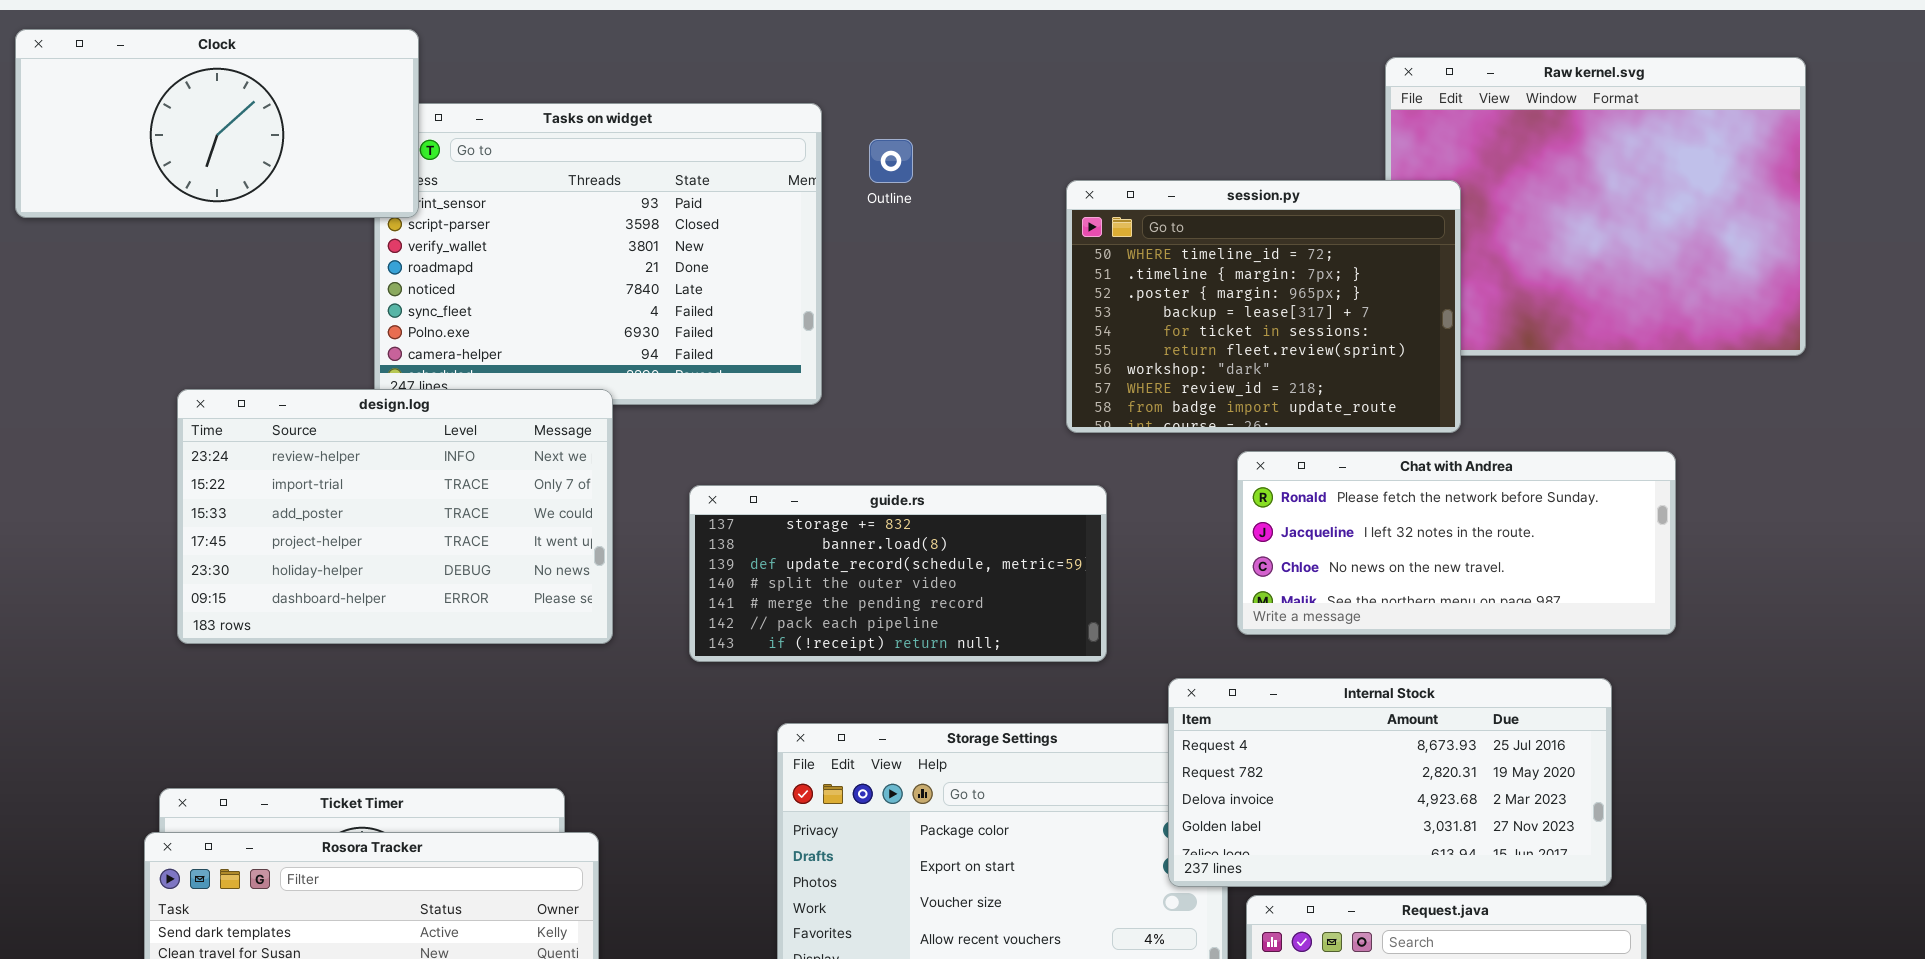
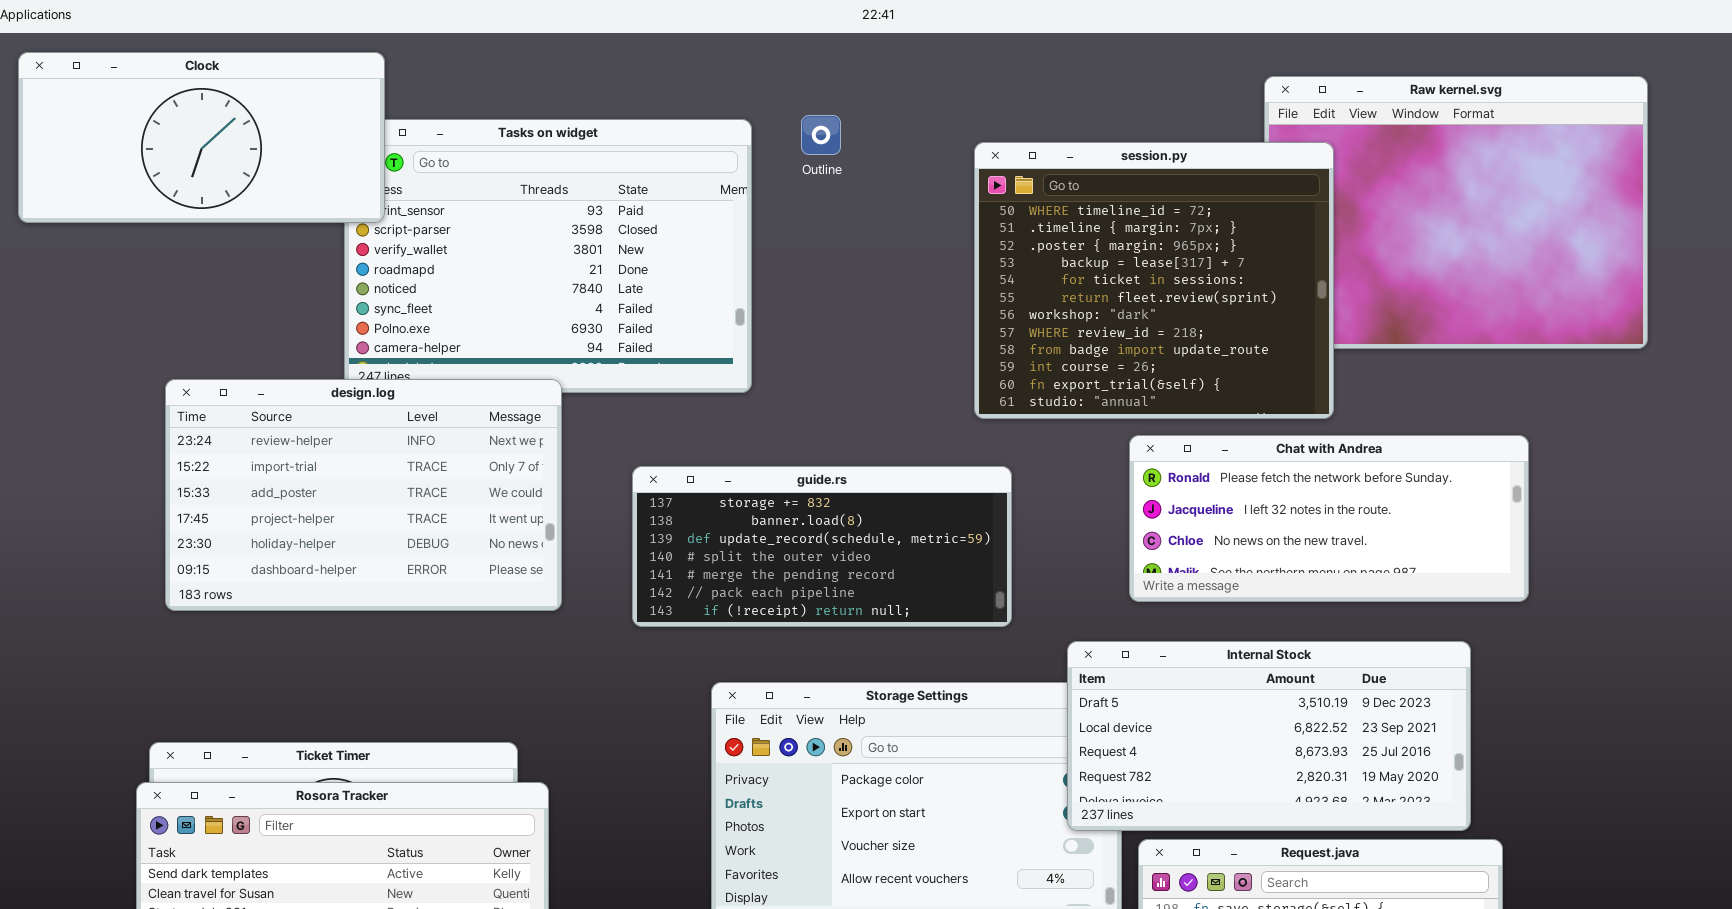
Outline: [869,139,913,183] -> [801,115,841,155], moved
session.py: [1066,180,1461,433] -> [974,142,1334,419], resized
Internal Stock: [1168,678,1612,887] -> [1067,641,1471,831], scrolled up 2 rows

